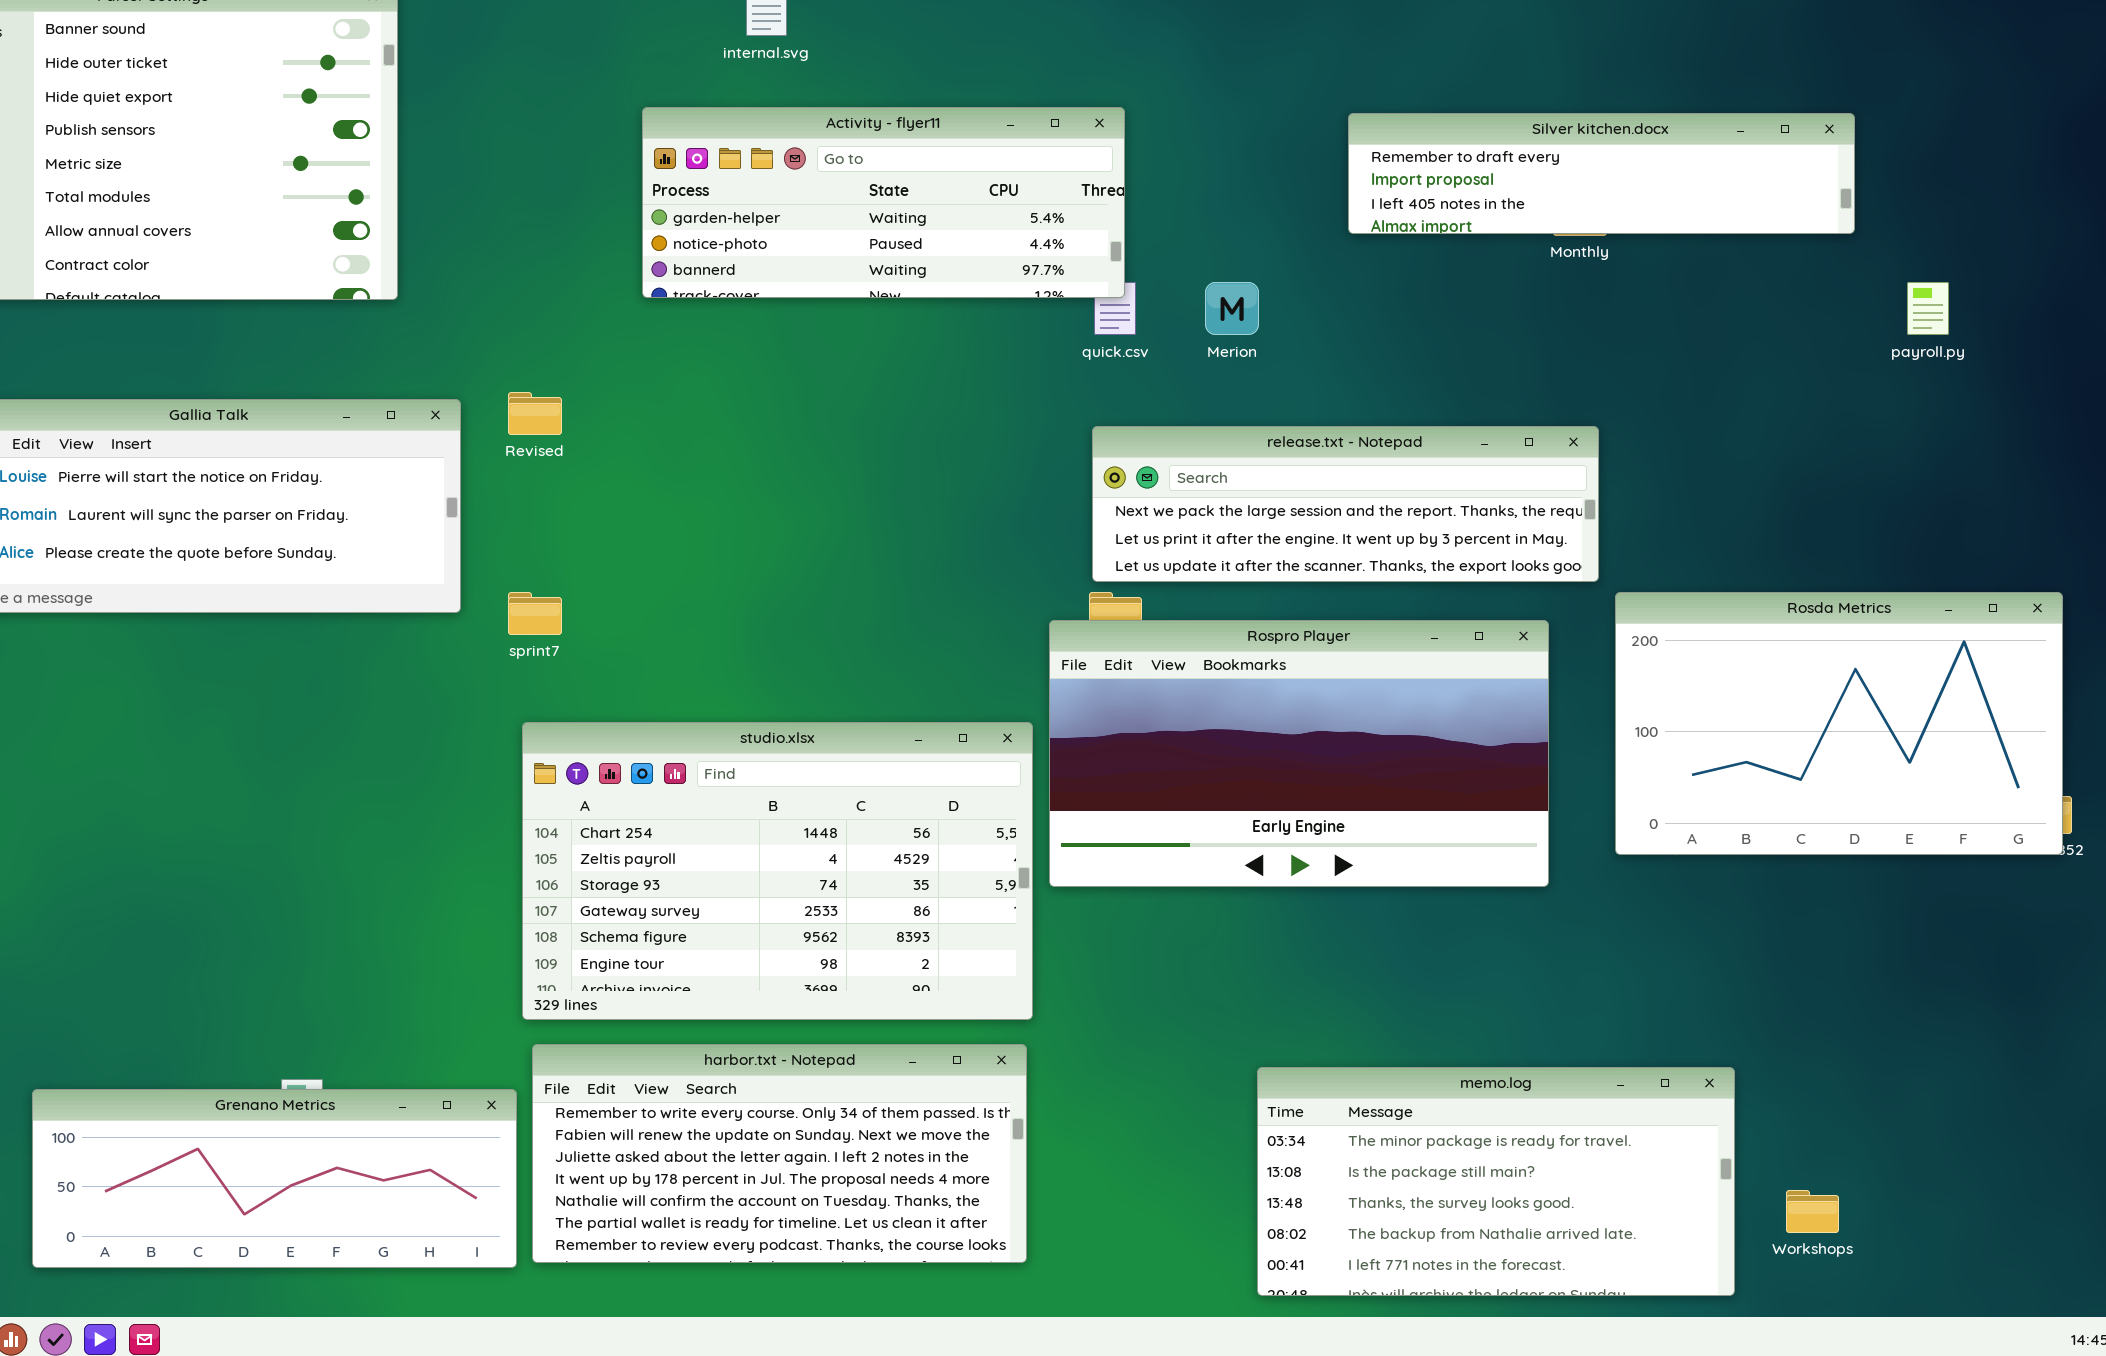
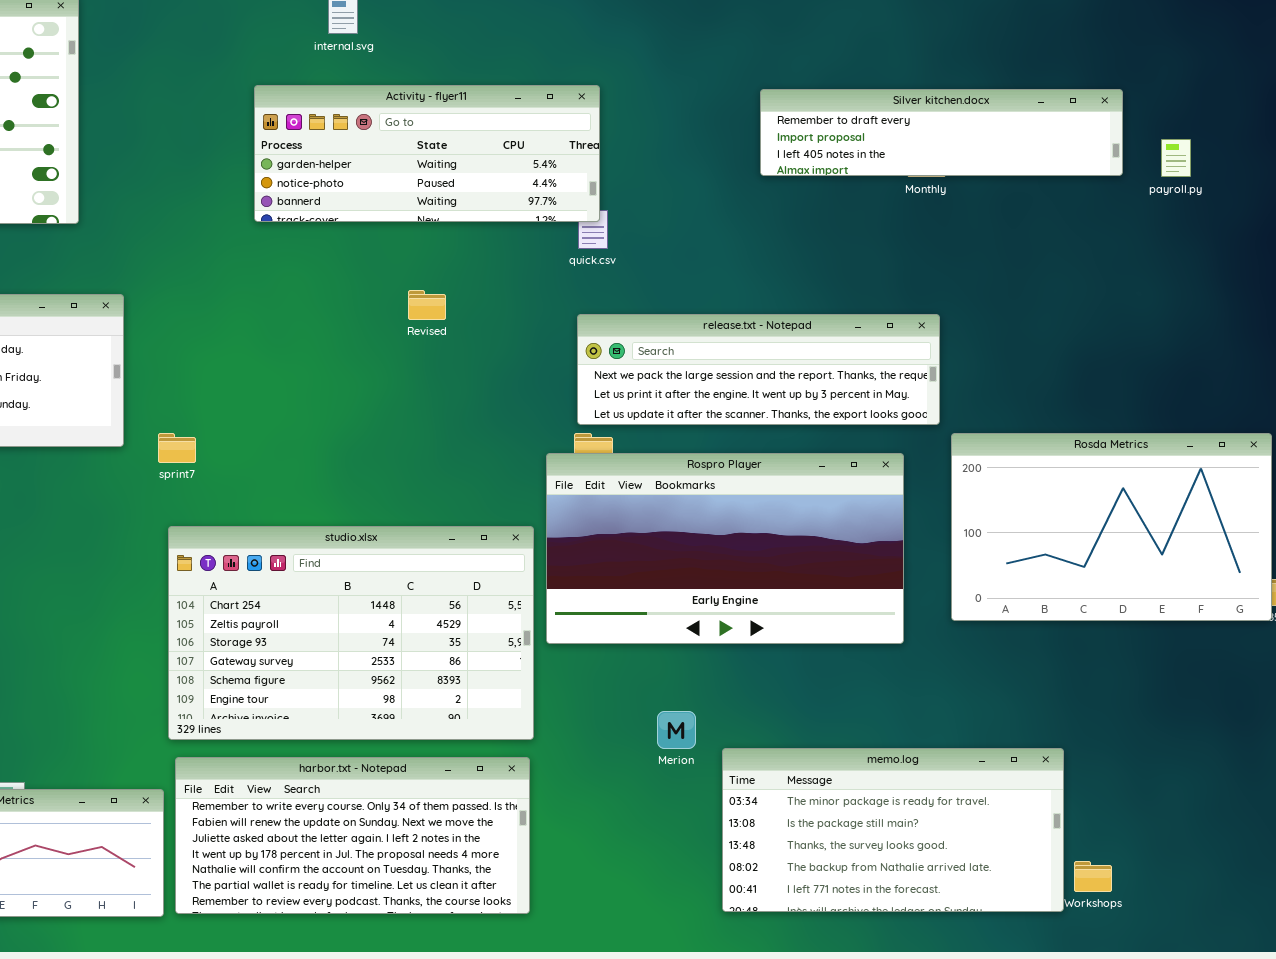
Merion: [1205,282,1259,335] -> [657,711,696,749], moved
payroll.py: [1907,282,1949,335] -> [1161,139,1191,177], moved
Revised: [508,392,562,435] -> [408,290,446,320], moved
memo.log: [1257,1067,1735,1296] -> [722,748,1064,912], moved

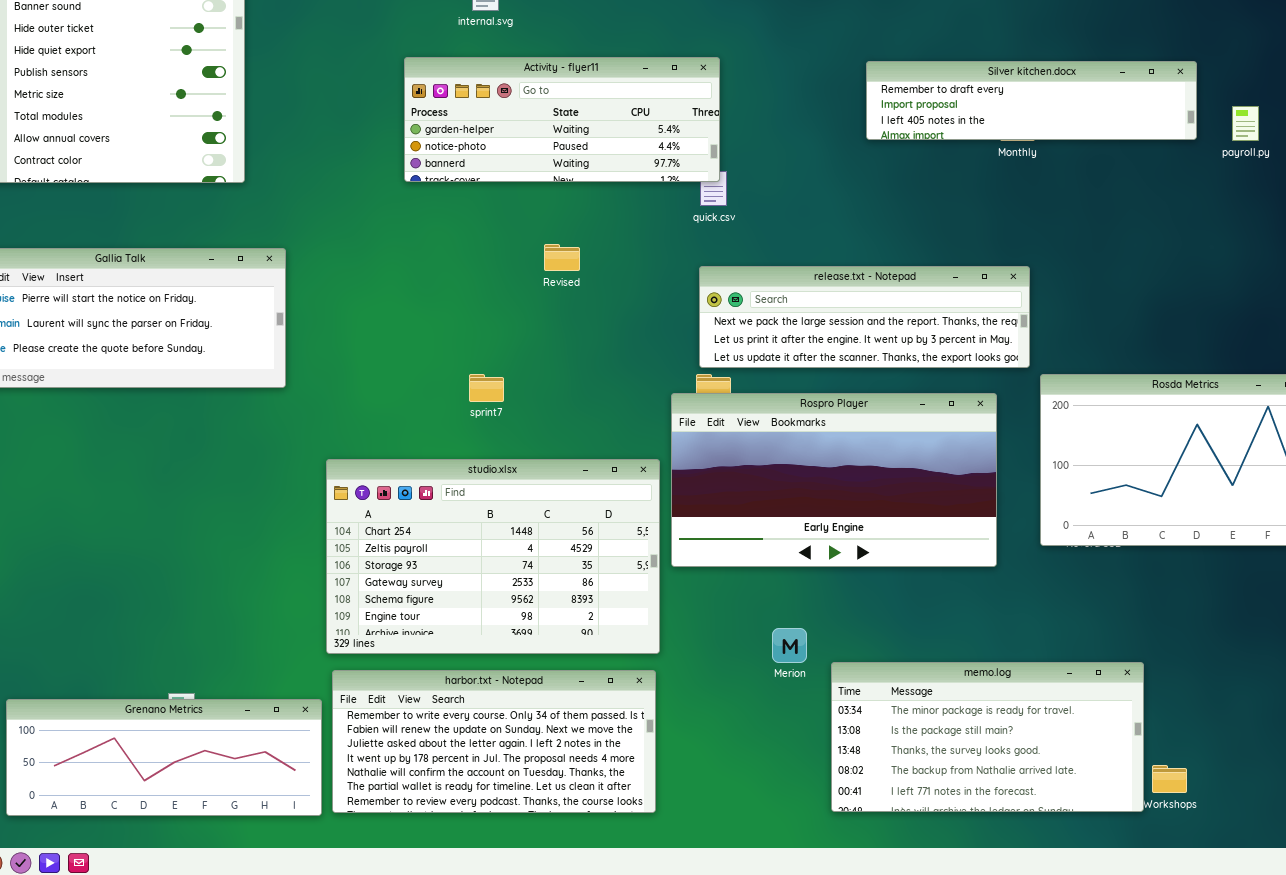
sprint7: [158,433,196,463] -> [469,374,504,402], moved

